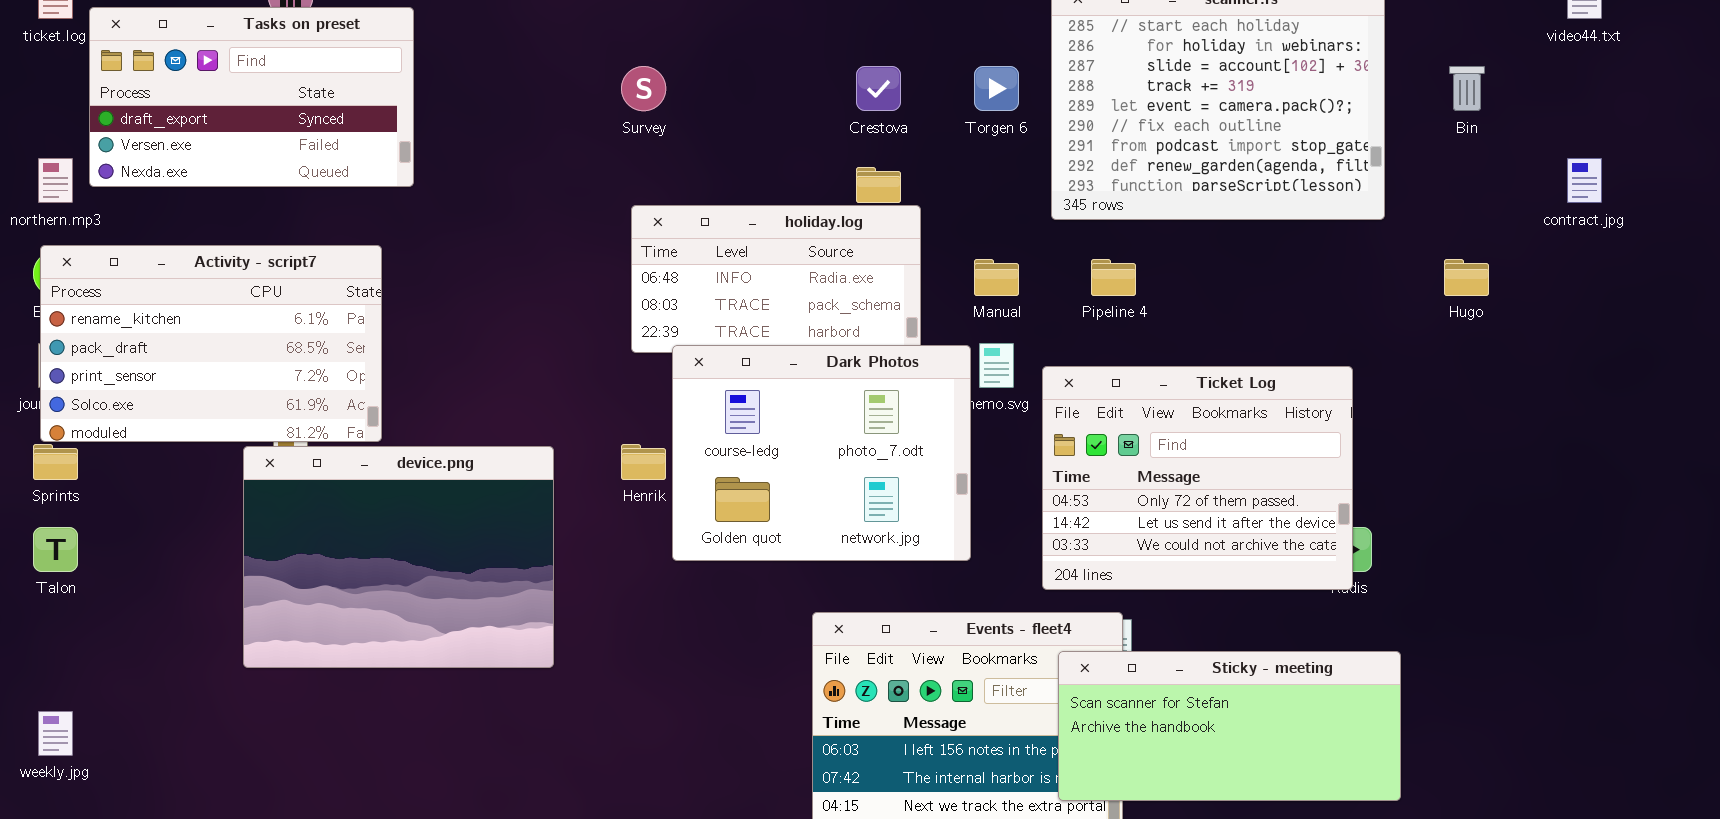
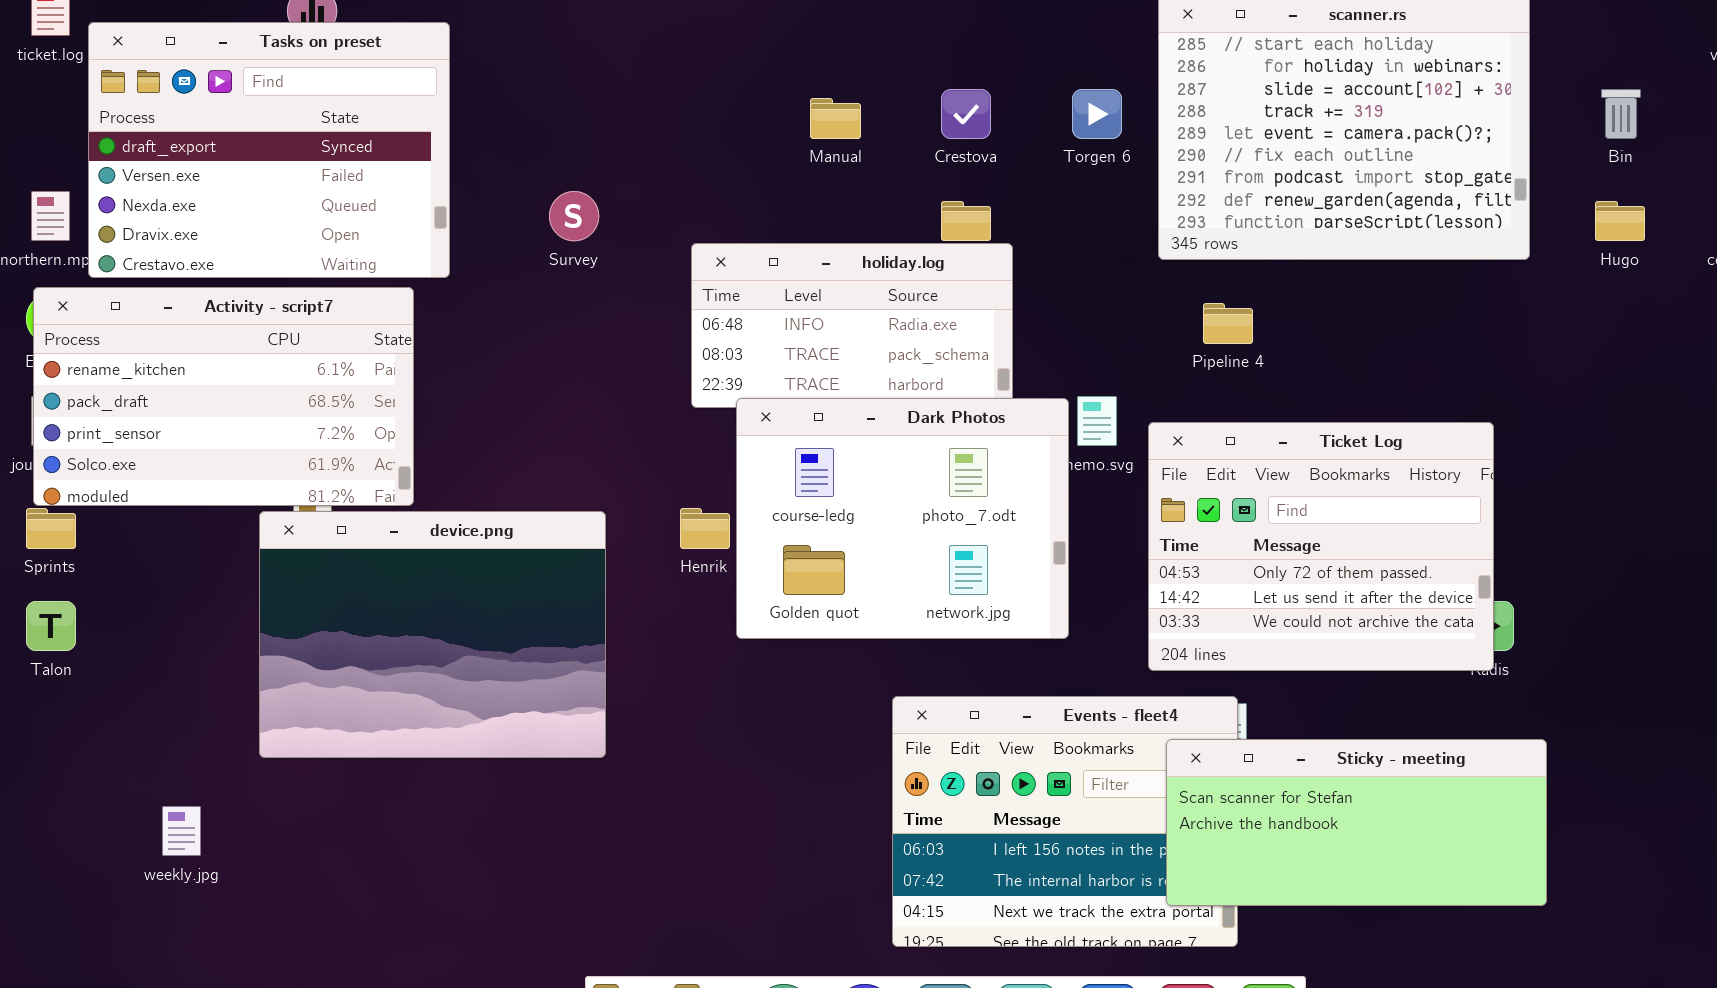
Tasks on preset: [89,7,414,187] -> [88,22,450,278], resized
Survey: [621,66,666,111] -> [549,191,599,241], moved
Manual: [974,259,1019,296] -> [810,98,861,139], moved
Hugo: [1444,259,1489,296] -> [1595,201,1645,241], moved
weekly.jpg: [38,711,73,756] -> [162,806,201,856], moved

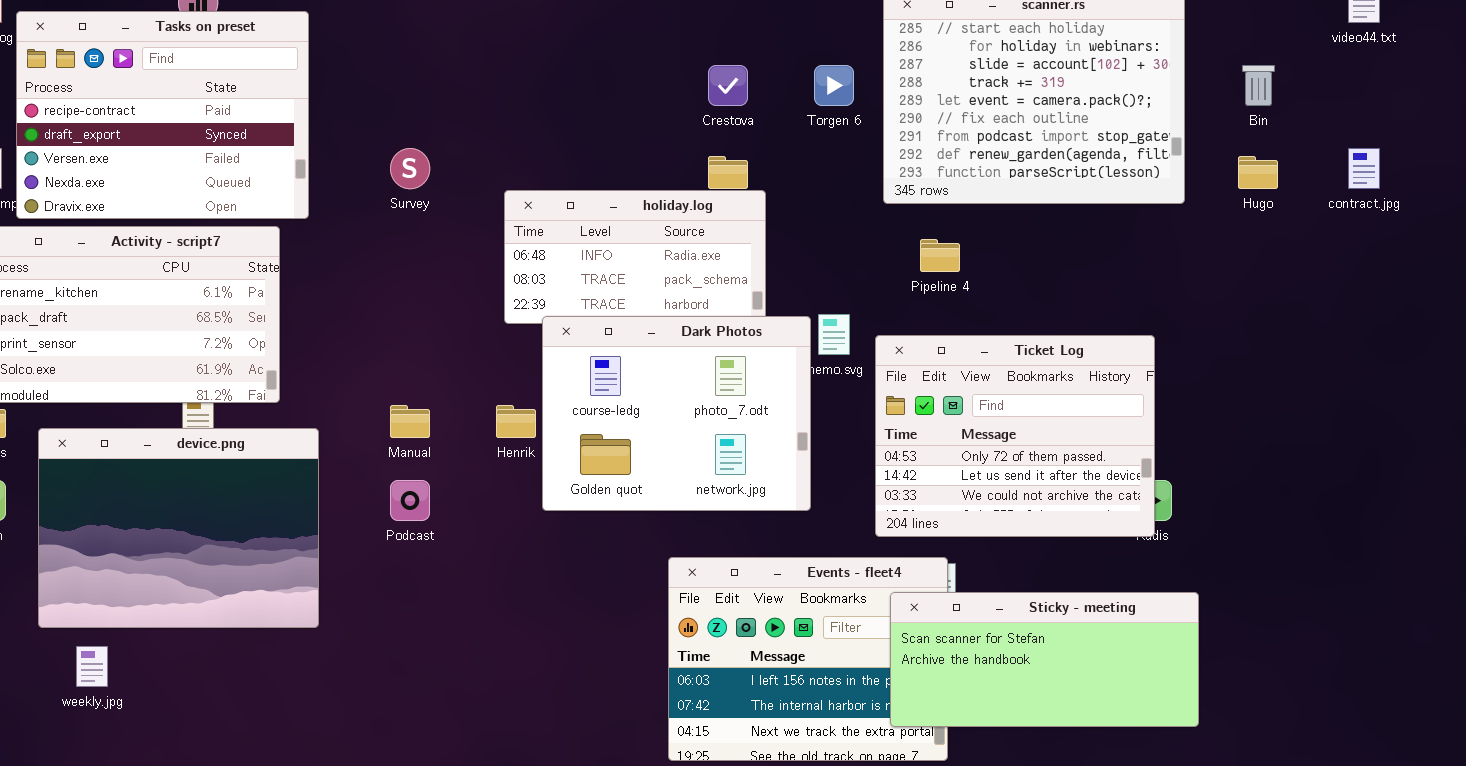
Tasks on preset: [88,22,450,278] -> [16,11,309,219], scrolled up 1 row
Manual: [810,98,861,139] -> [390,405,430,438], moved
device.png: [259,511,606,758] -> [38,428,319,628], moved

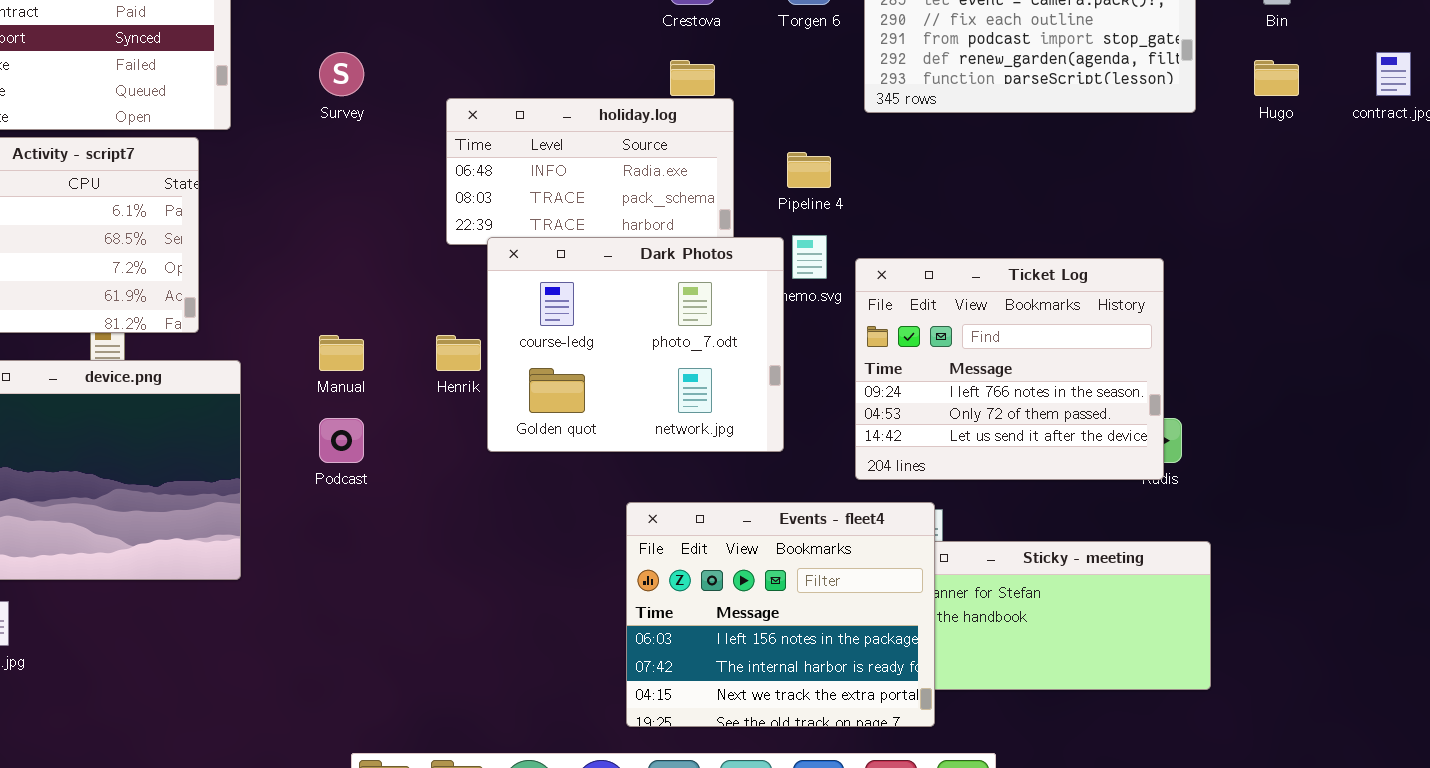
Pipeline 4: [920,239,960,272] -> [787,152,831,188], moved
Ticket Log: [875,335,1155,537] -> [855,258,1164,480], scrolled up 1 row
Events - fleet4: [668,557,948,761] -> [626,502,935,727], raised

